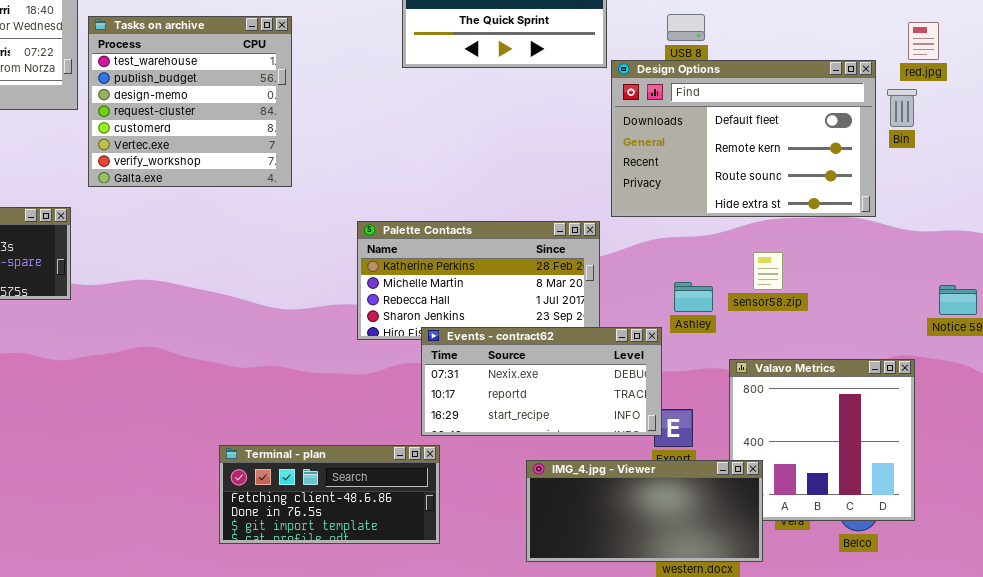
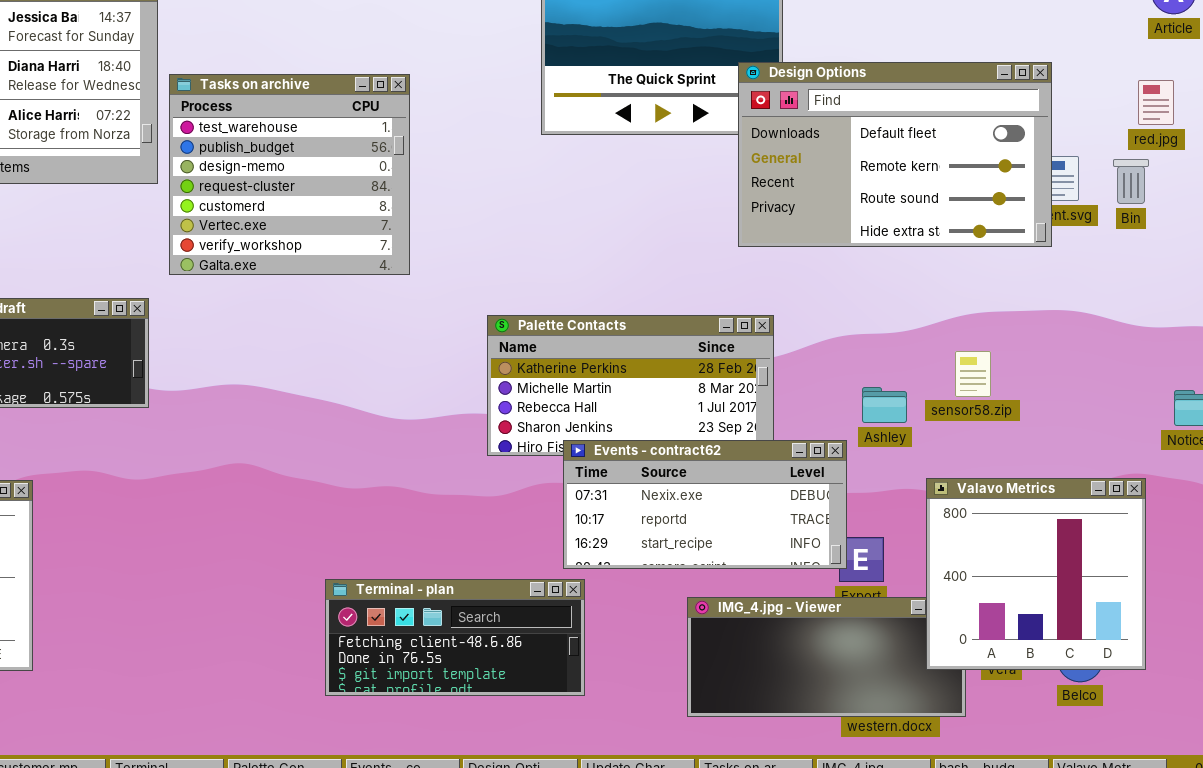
Design Options: [611,60,876,217] -> [738,62,1052,247], moved
Valavo Metrics: [729,359,915,521] -> [926,478,1146,670], raised

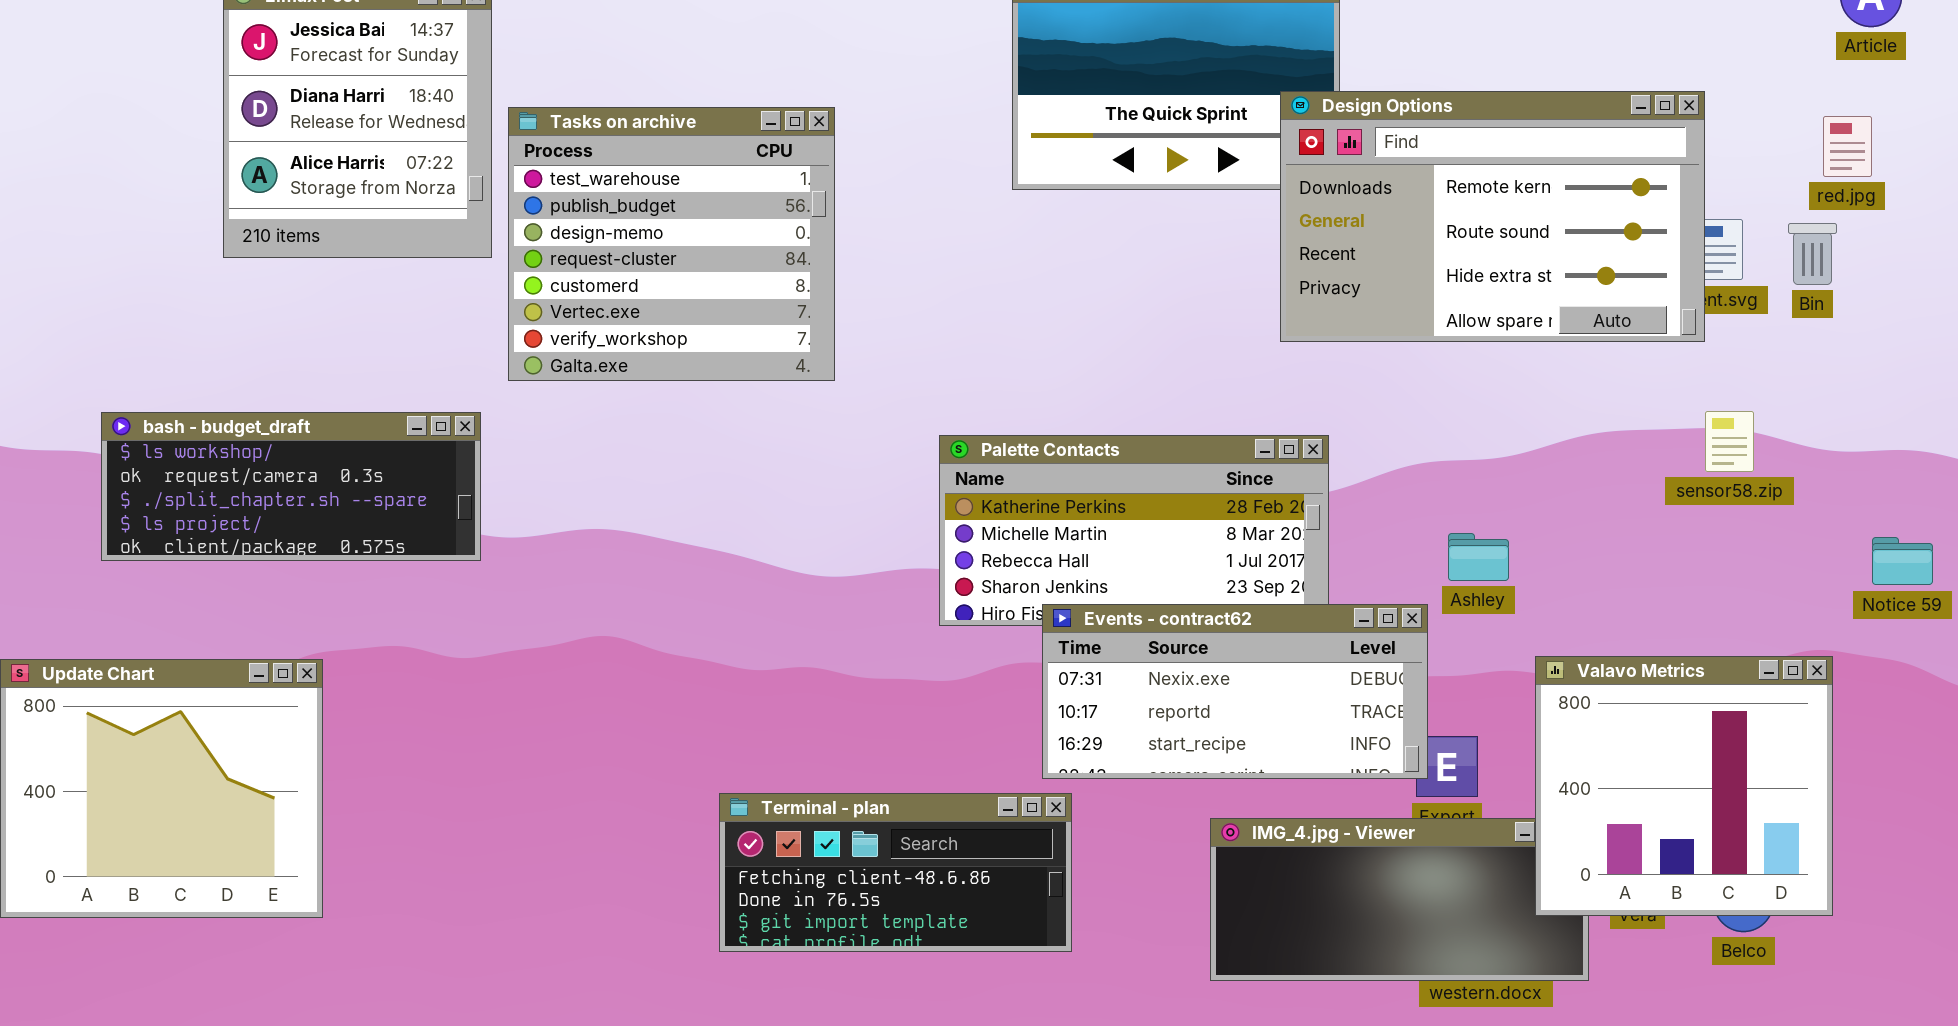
Design Options: [738,62,1052,247] -> [1280,91,1705,342], scrolled down 1 row
sensor58.zip: [955,351,991,397] -> [1705,411,1754,472], moved

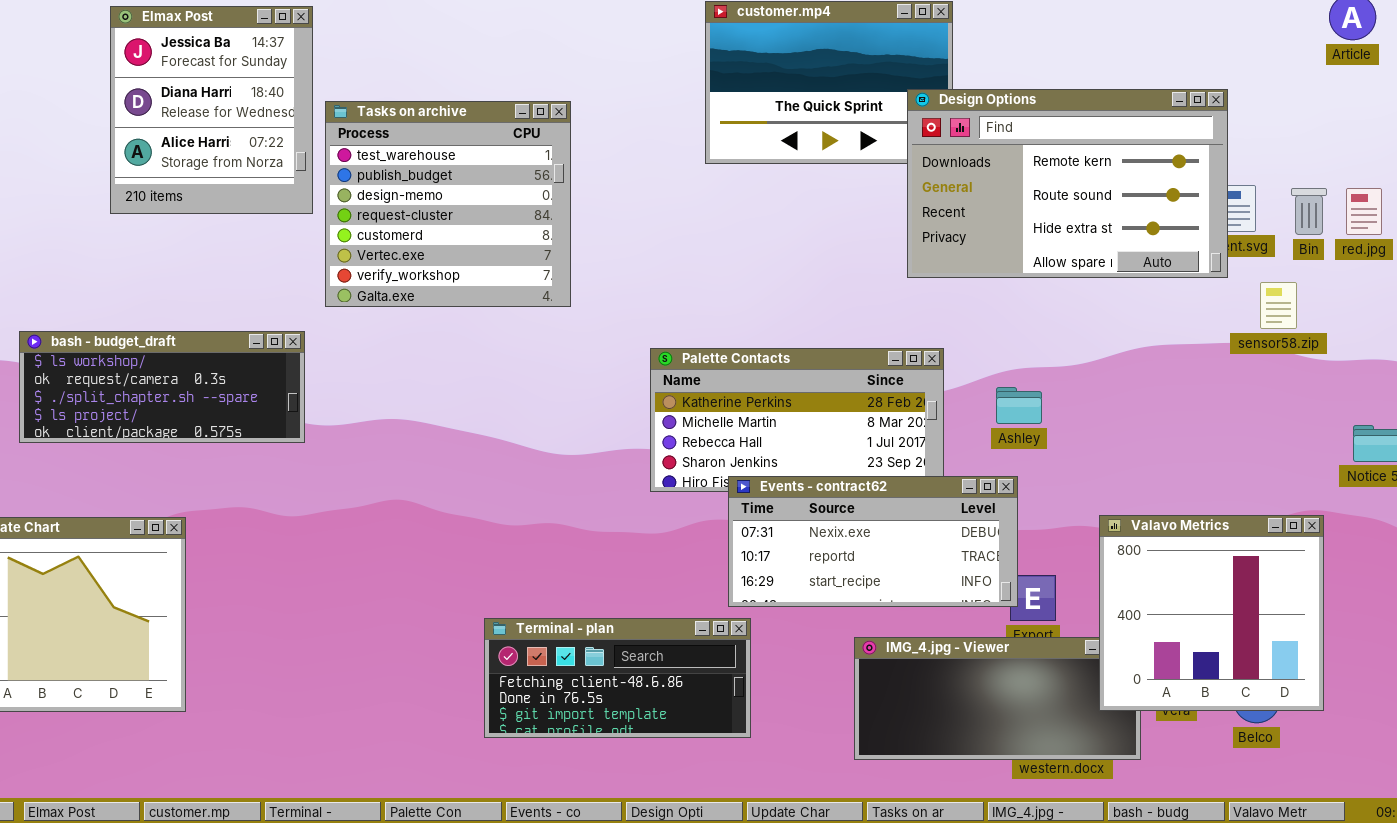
red.jpg: [1823,116,1872,177] -> [1346,188,1382,235], moved
sensor58.zip: [1705,411,1754,472] -> [1260,282,1297,329], moved
Ashley: [1448,533,1509,581] -> [996,387,1042,424], moved

